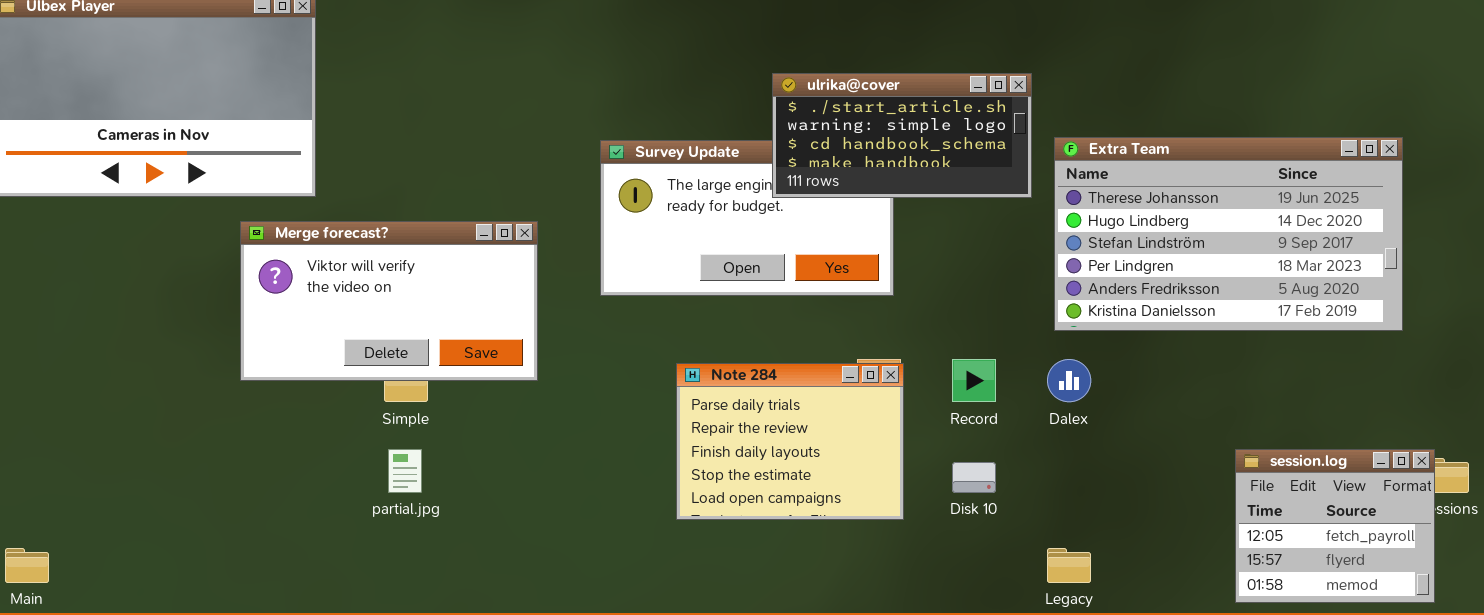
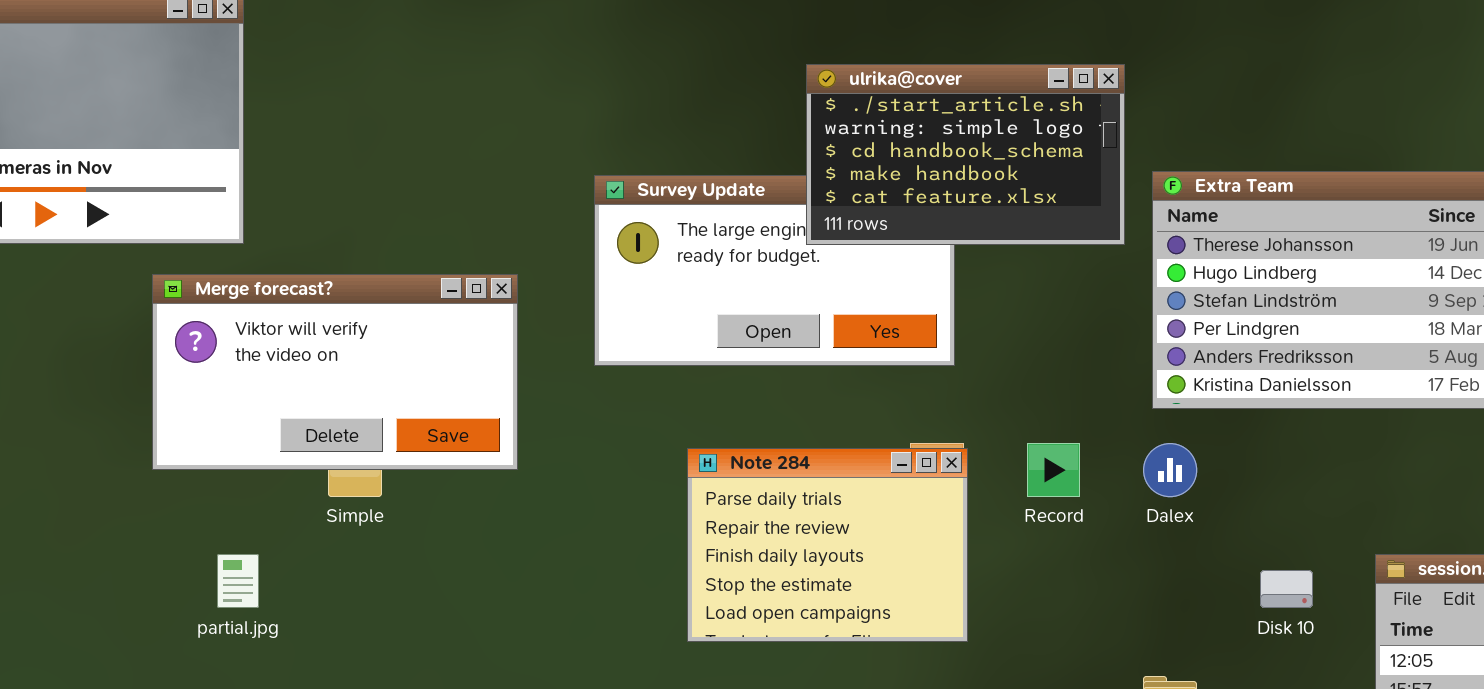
ulrika@cover: [772,73,1032,198] -> [806,64,1125,245], resized
partial.jpg: [388,449,422,493] -> [217,554,259,608], moved
Disk 10: [952,462,996,493] -> [1260,570,1313,608], moved

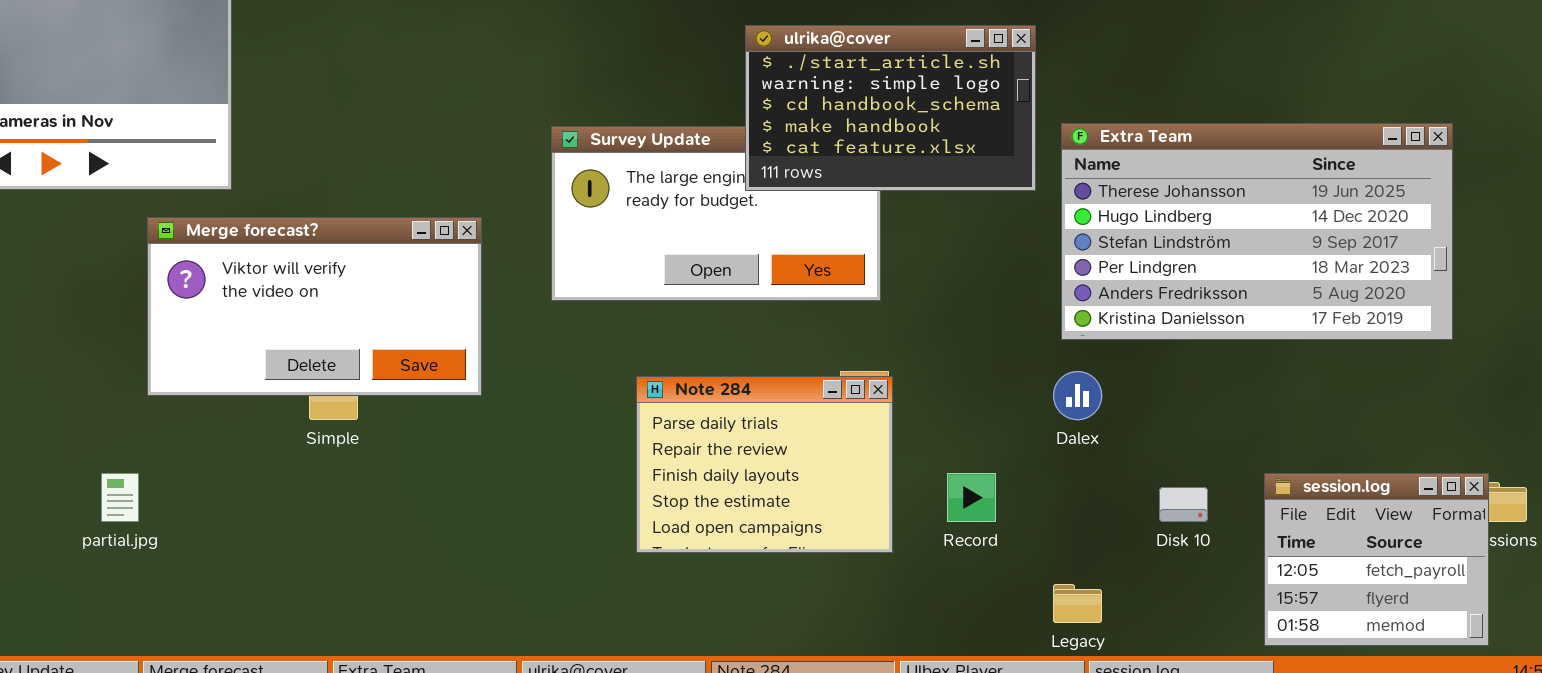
Record: [1027,443,1080,497] -> [947,473,996,522], moved
partial.jpg: [217,554,259,608] -> [101,473,139,522], moved

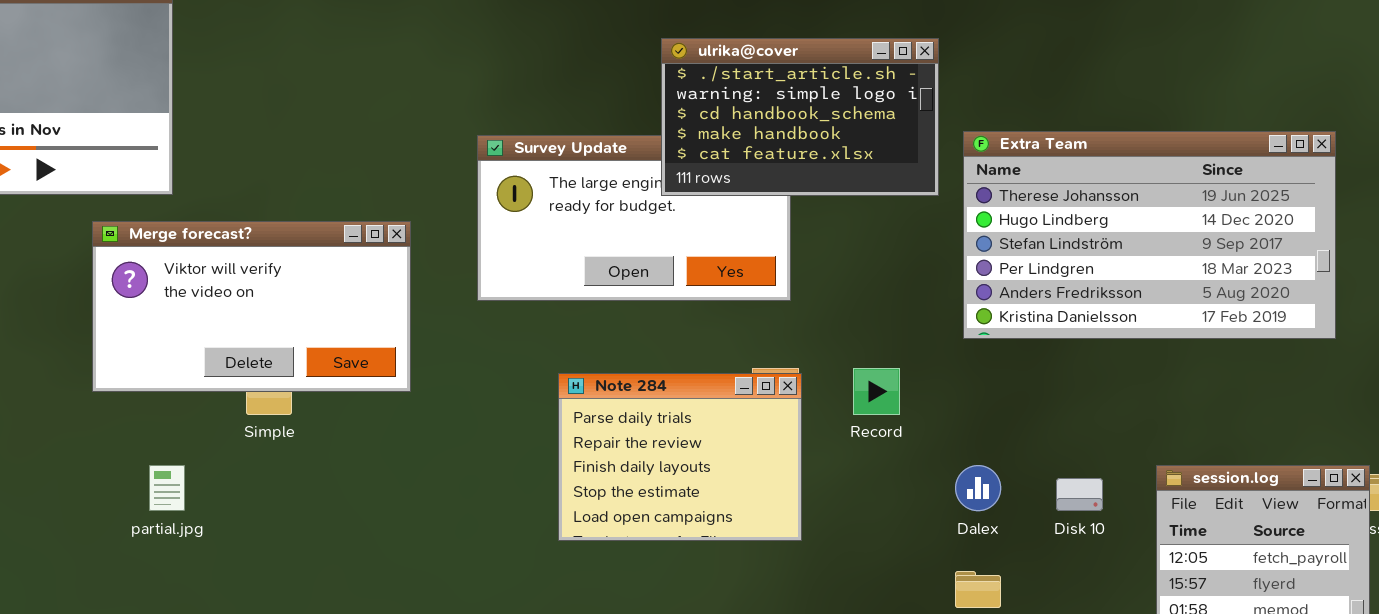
Dalex: [1053,371,1102,420] -> [955,465,1001,511], moved
partial.jpg: [101,473,139,522] -> [149,465,185,511], moved
Record: [947,473,996,522] -> [853,368,900,415], moved

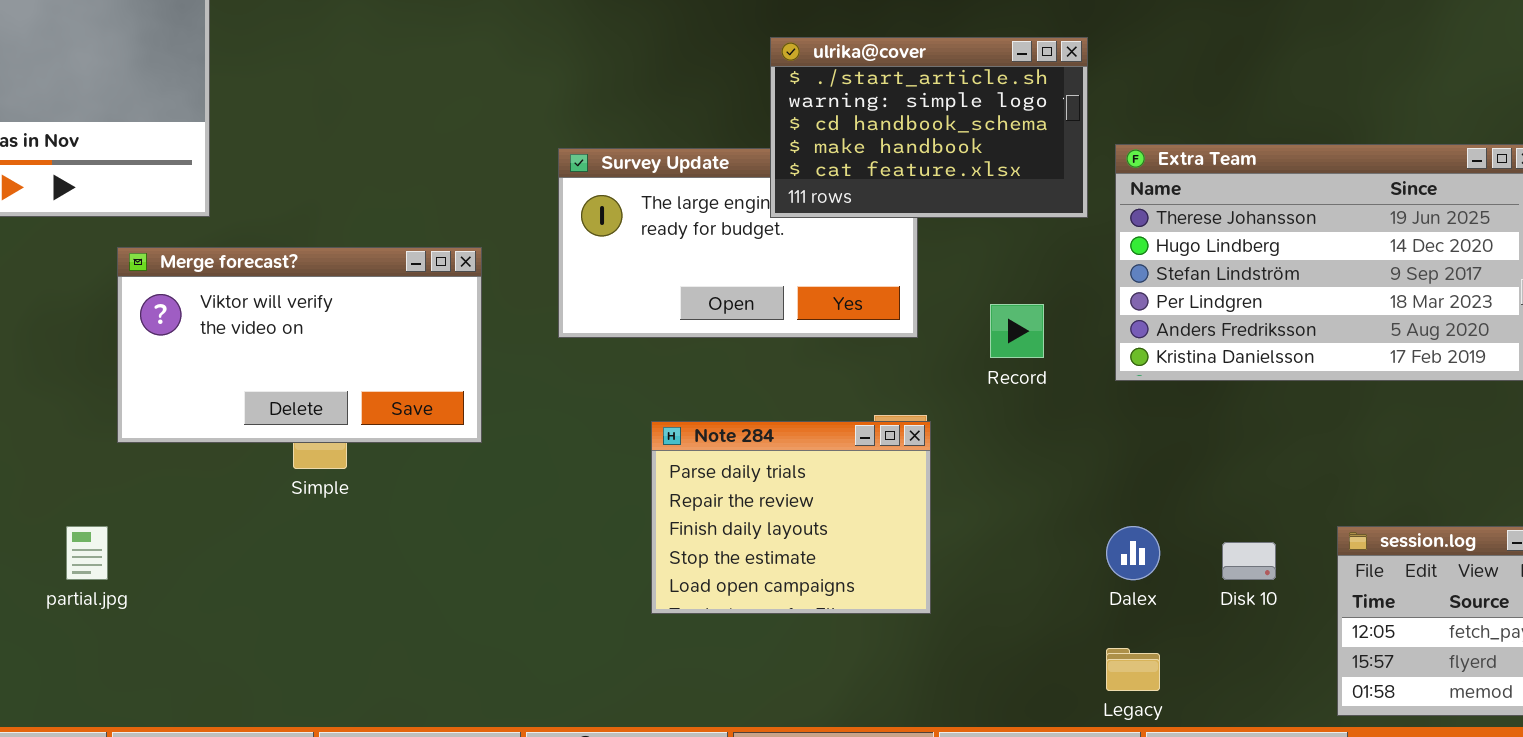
Record: [853,368,900,415] -> [990,304,1044,358], moved
partial.jpg: [149,465,185,511] -> [66,526,108,580], moved

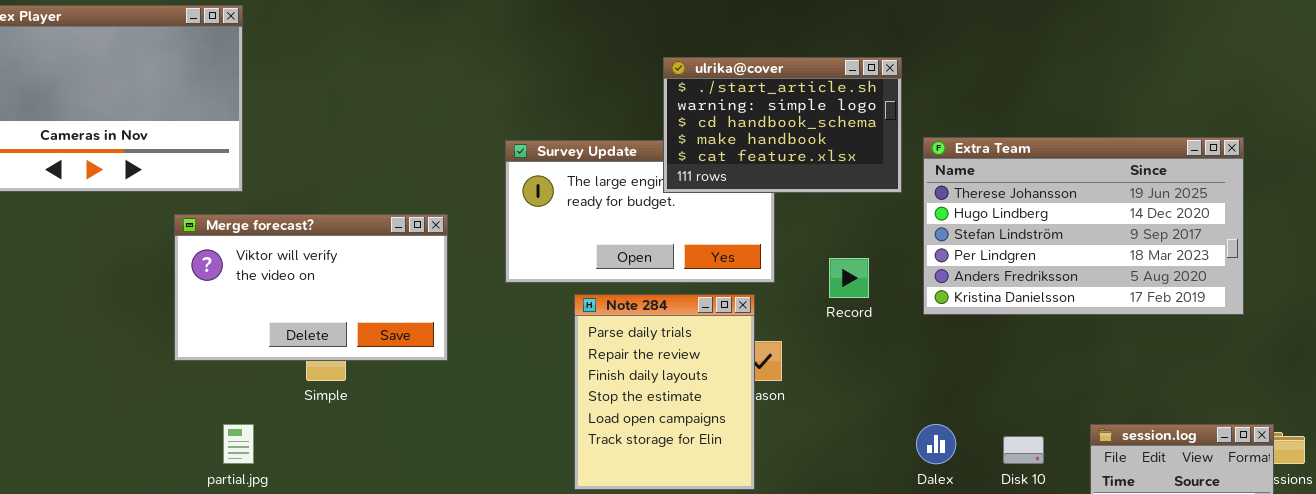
Note 284: [651,421,931,614] -> [574,294,755,490], resized
partial.jpg: [66,526,108,580] -> [223,424,254,464], moved

